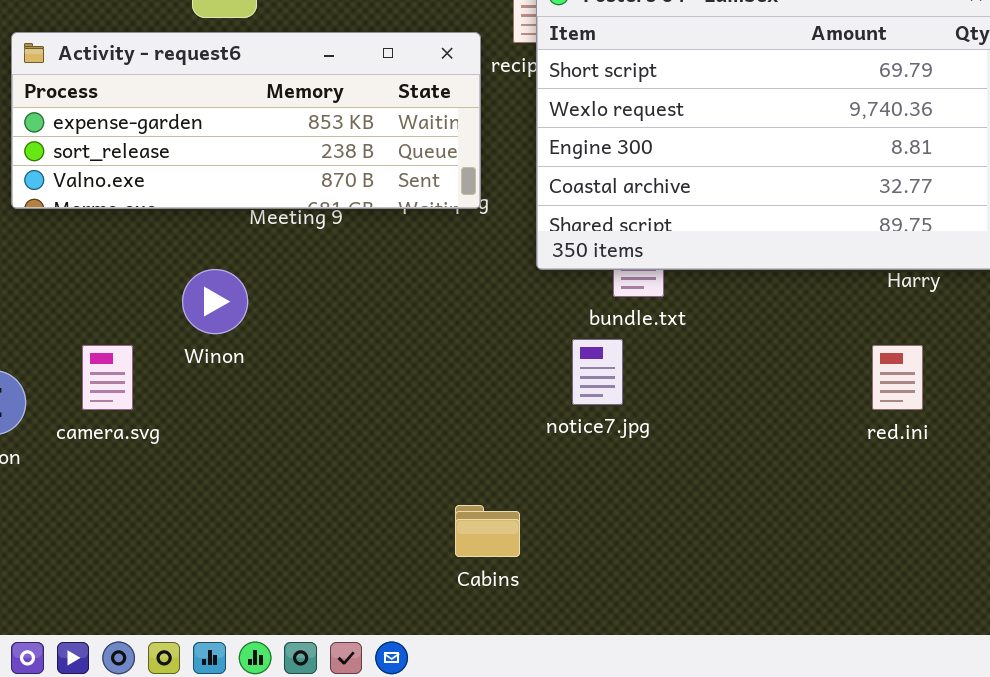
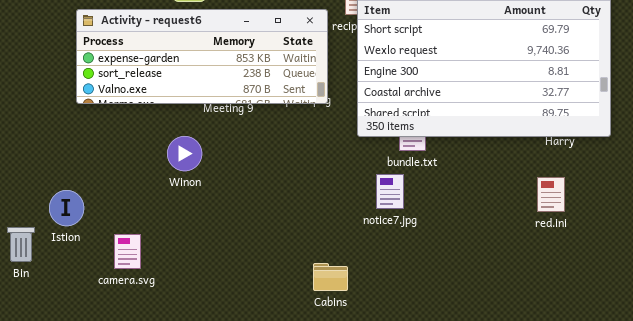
camera.svg: [82,345,133,410] -> [114,234,141,269], moved

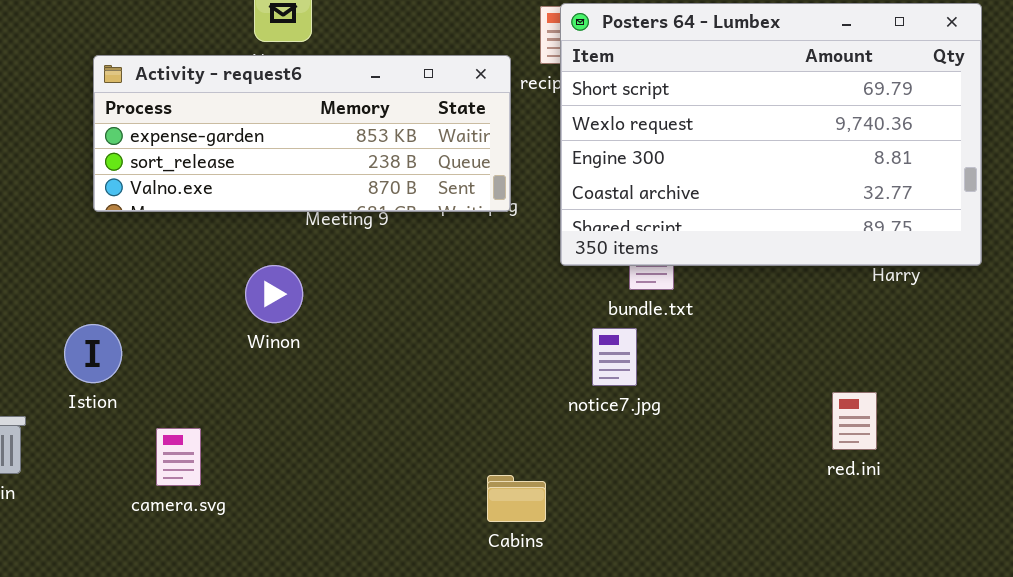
red.ini: [537,177,565,212] -> [832,392,877,450], moved
Istion: [49,190,84,226] -> [64,324,122,383], moved

